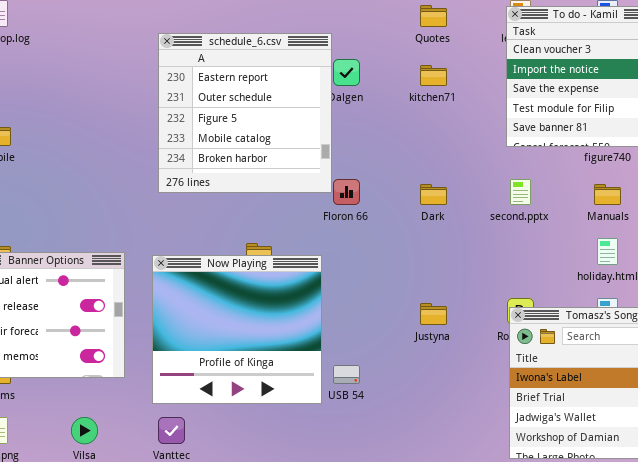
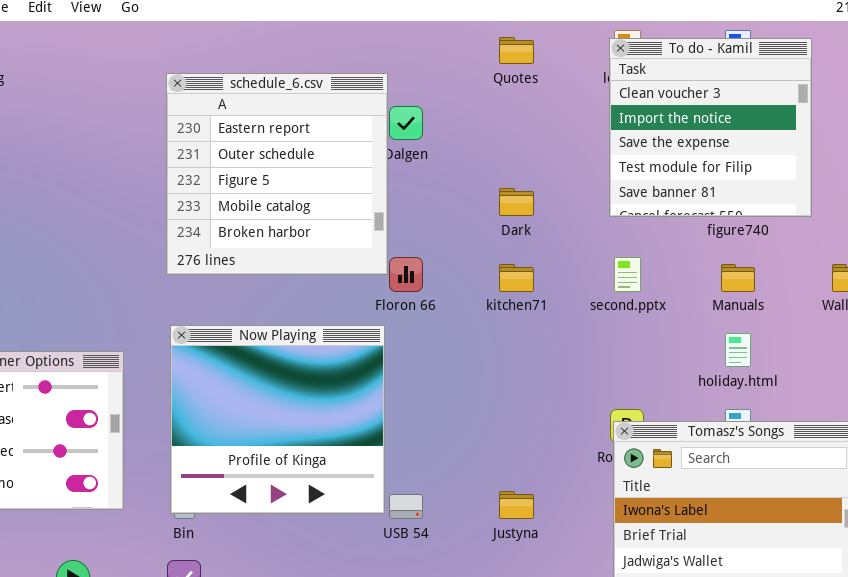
kitchen71: [420,65,447,86] -> [499,264,534,292], moved
Dark: [420,184,447,205] -> [499,188,534,216], moved
Now Playing: [152,255,322,404] -> [170,325,385,514], moved
Justyna: [420,303,447,325] -> [499,491,534,519], moved

